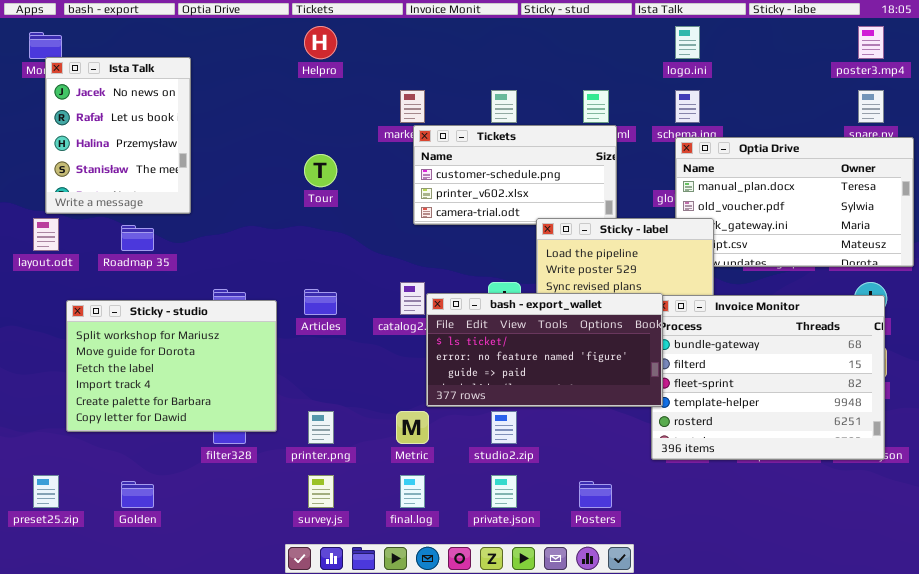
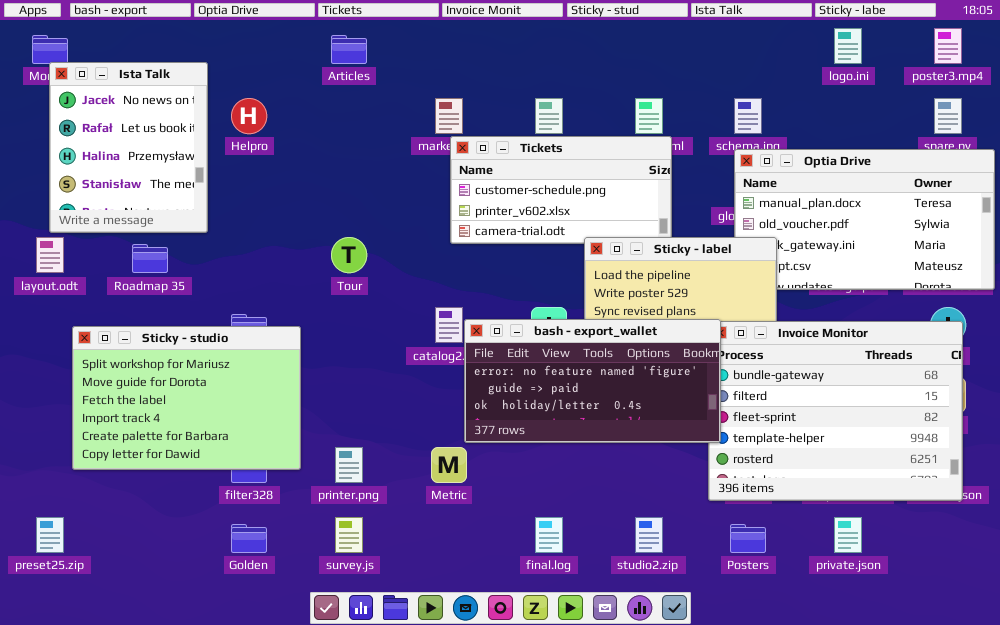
Helpro: [304,26,337,59] -> [231,98,267,134], moved
logo.ini: [675,26,700,59] -> [834,28,862,64], moved
Tour: [304,154,337,187] -> [331,237,367,273], moved
Articles: [304,289,337,315] -> [331,35,367,64], moved
bash - export_wallet: [426,293,663,407] -> [464,319,721,443], scrolled down 1 row
studio2.zip: [491,411,517,444] -> [635,517,663,553], moved
final.log: [400,475,425,508] -> [535,517,563,553], moved
private.json: [491,475,517,508] -> [834,517,862,553], moved
Golden: [121,481,154,508] -> [231,524,267,553], moved
Posters: [579,481,612,508] -> [730,524,766,553], moved

